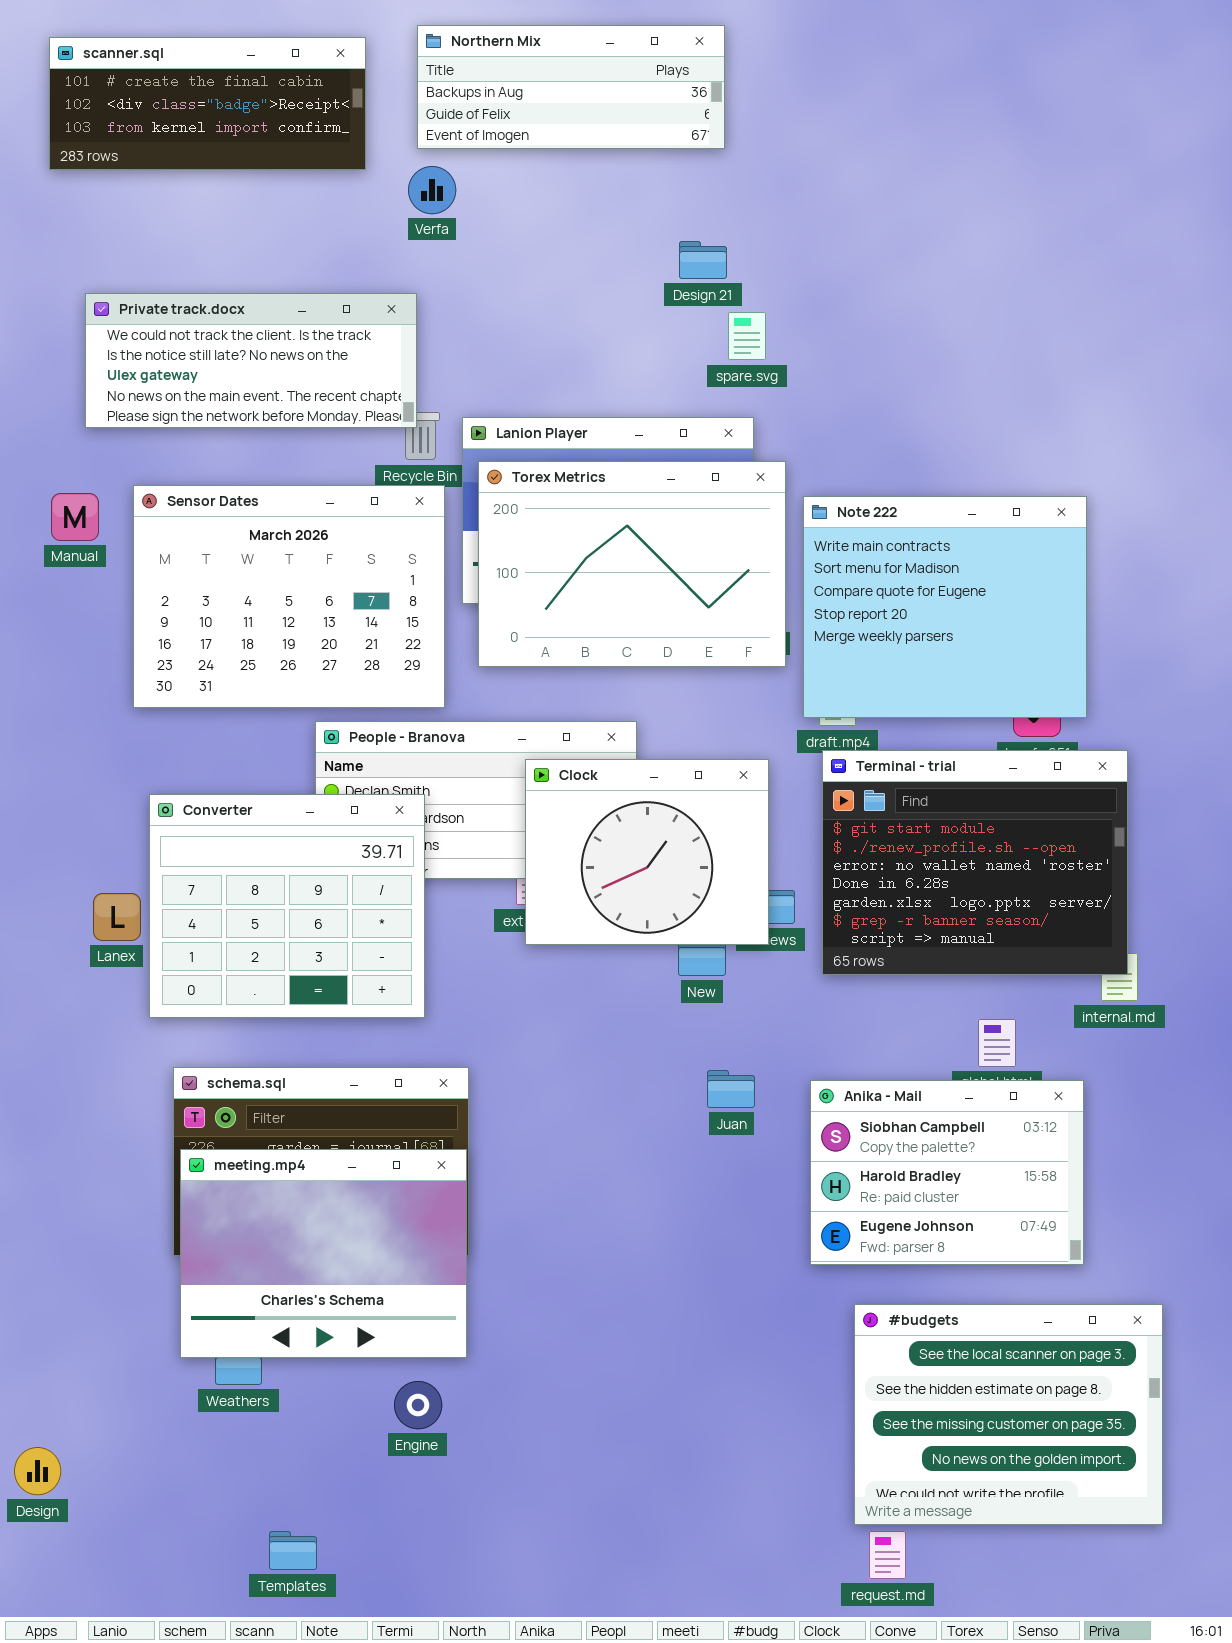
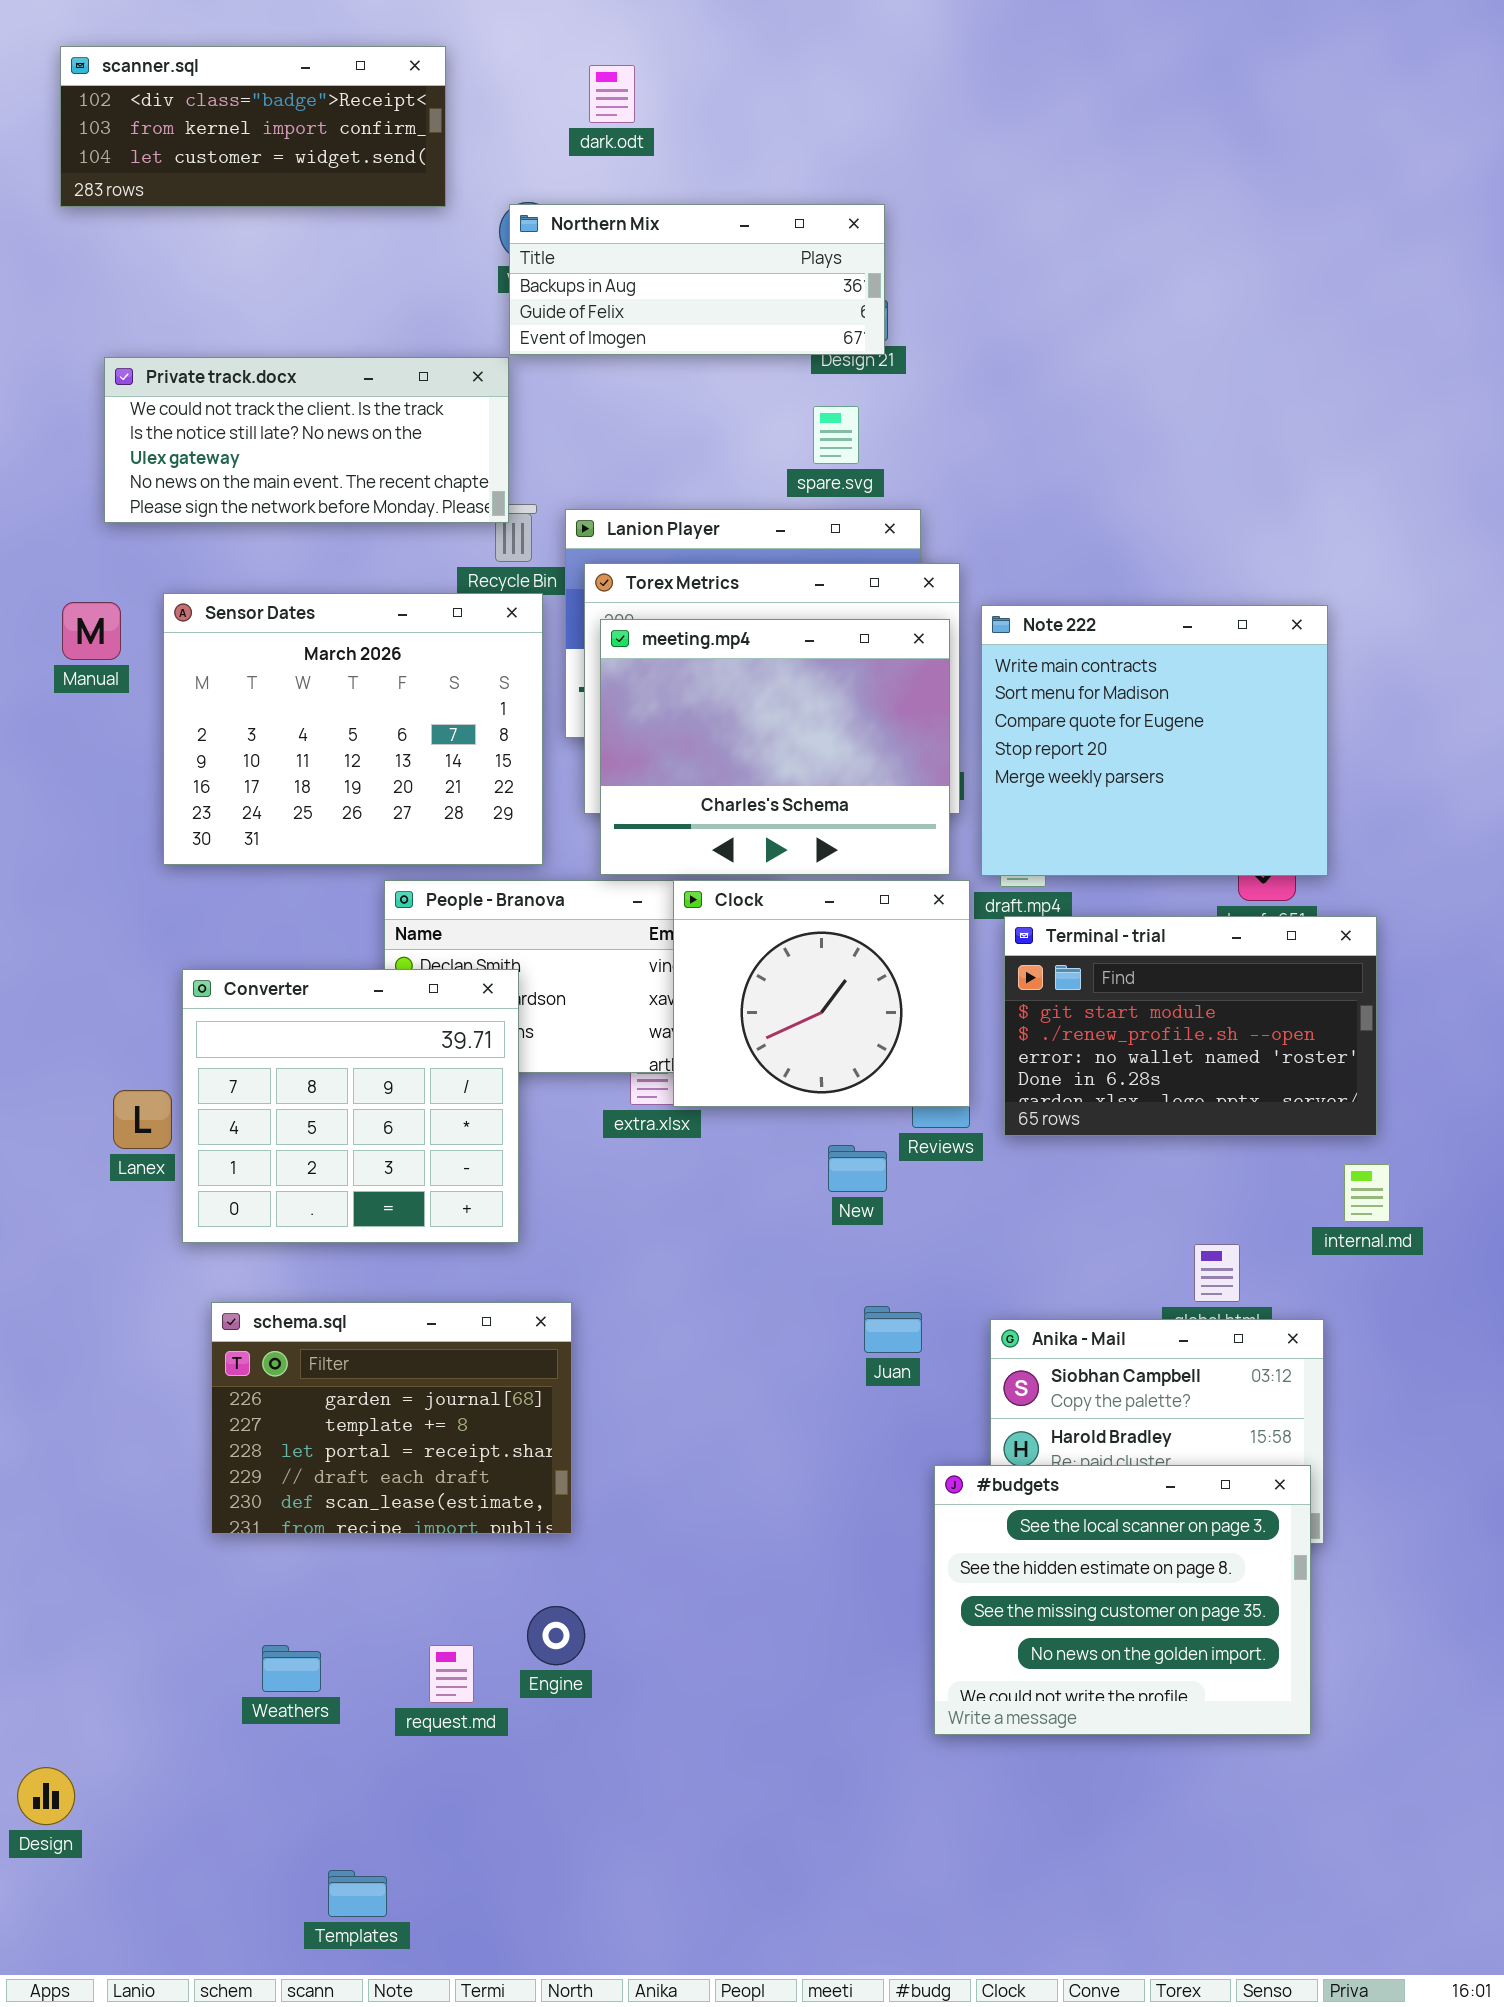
Northern Mix: [417,25,725,149] -> [509,204,885,355], moved
scanner.sql: [49,37,366,170] -> [60,46,446,207], scrolled down 1 row
spare.svg: [728,312,766,360] -> [813,406,859,464], moved
Terminal - trial: [822,750,1128,975] -> [1004,916,1377,1136], resized
Clock: [525,759,769,945] -> [673,880,970,1107], moved
meeting.mp4: [180,1149,467,1358] -> [600,619,950,875], moved
#budgets: [854,1304,1163,1525] -> [934,1465,1311,1735], moved
Engine: [394,1381,442,1429] -> [527,1606,585,1665], moved
request.md: [869,1531,906,1579] -> [429,1645,474,1703], moved

